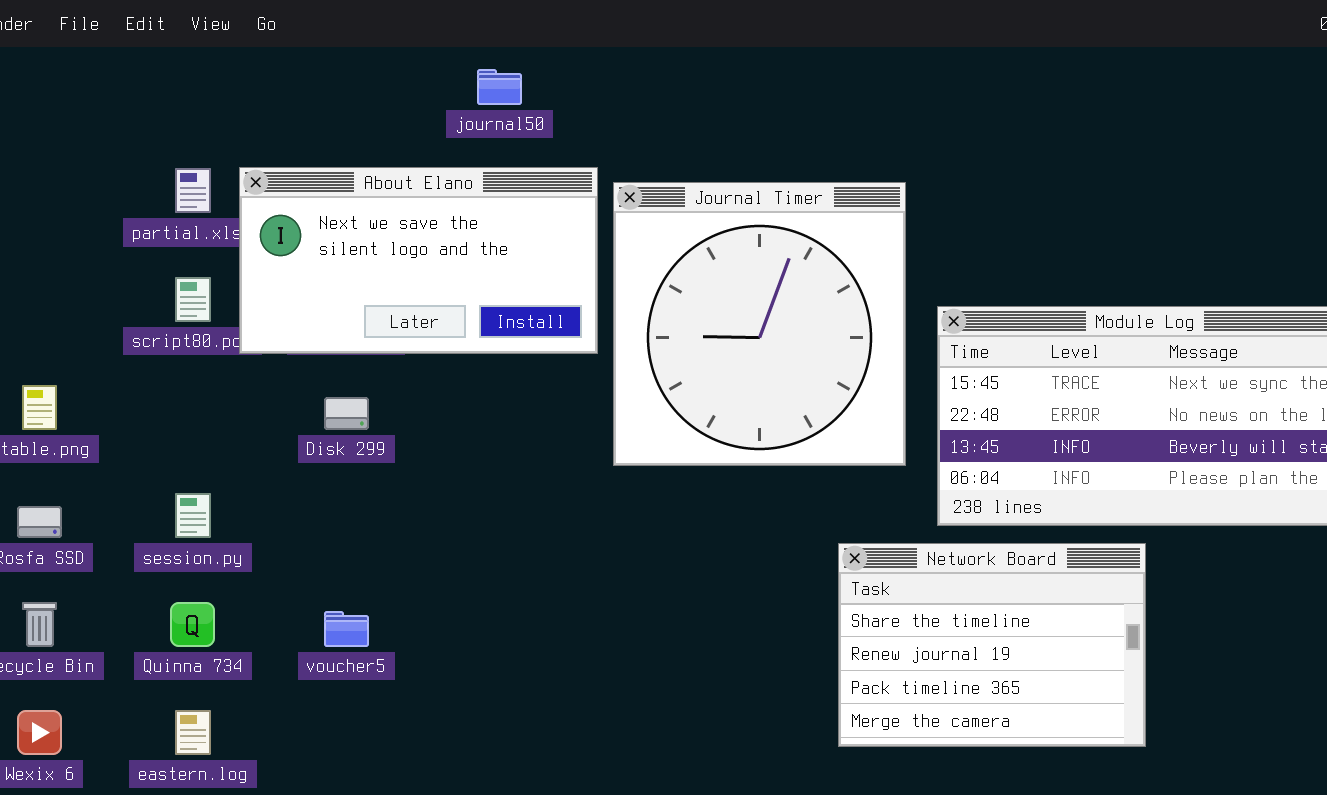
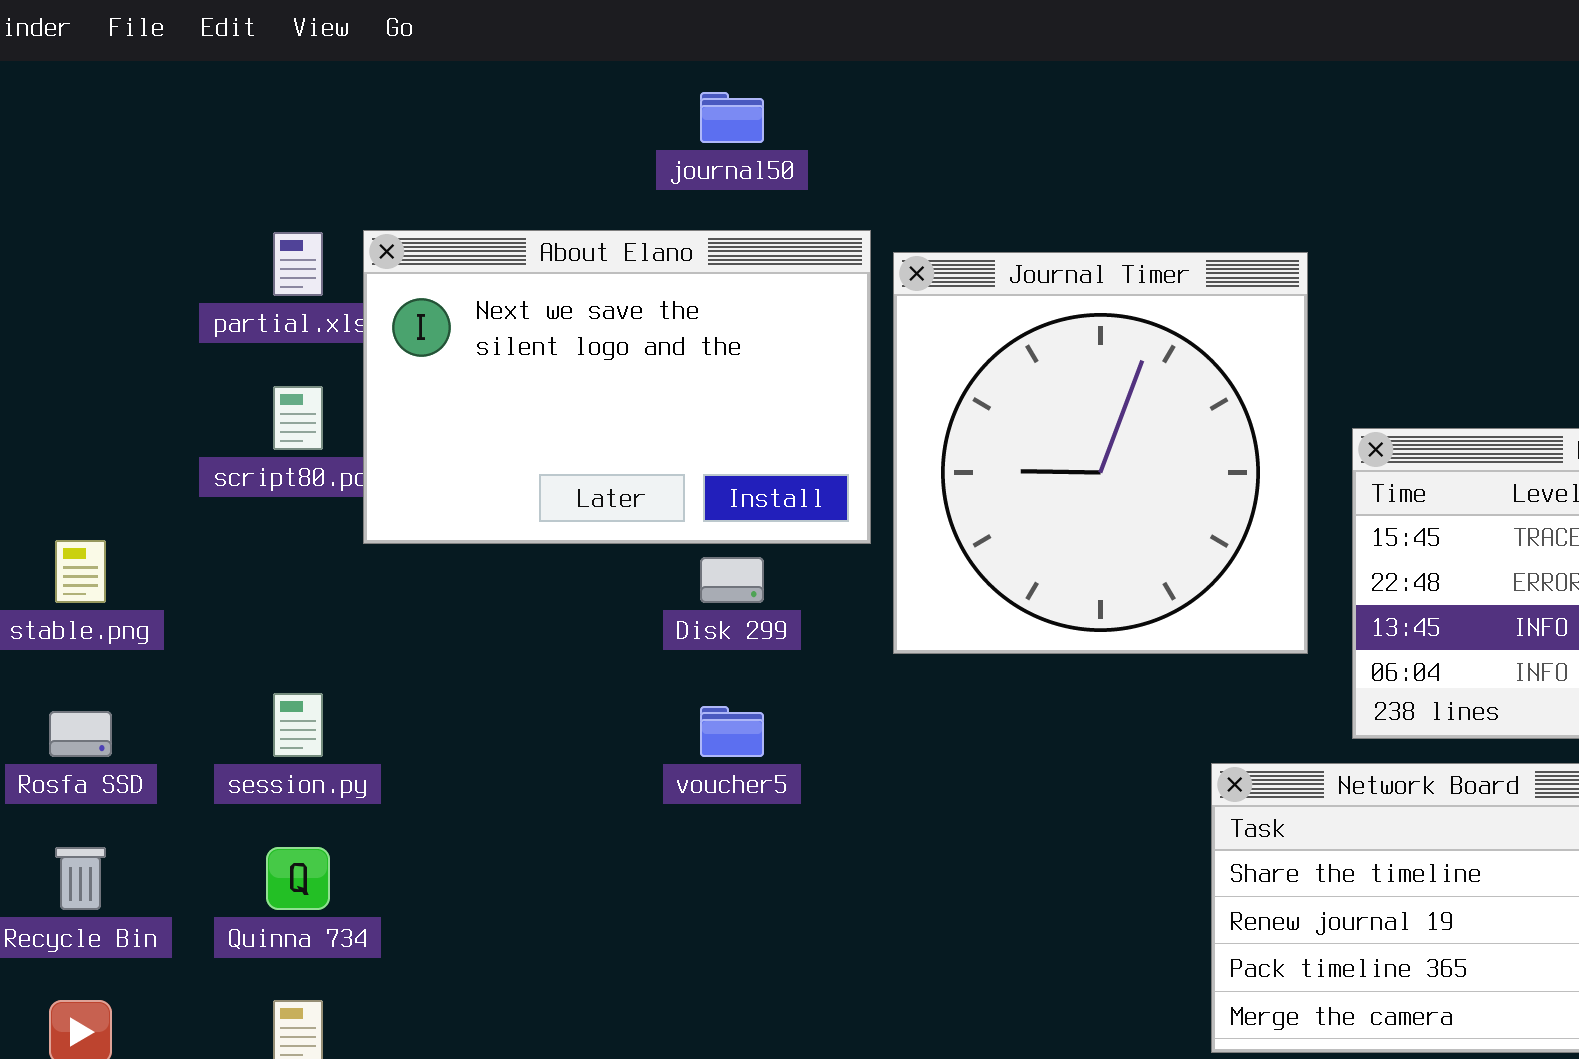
About Elano: [239,167,598,354] -> [363,230,871,544], resized
Disk 299: [324,397,369,430] -> [700,557,764,603], moved
voucher5: [324,611,369,647] -> [700,706,764,757], moved

